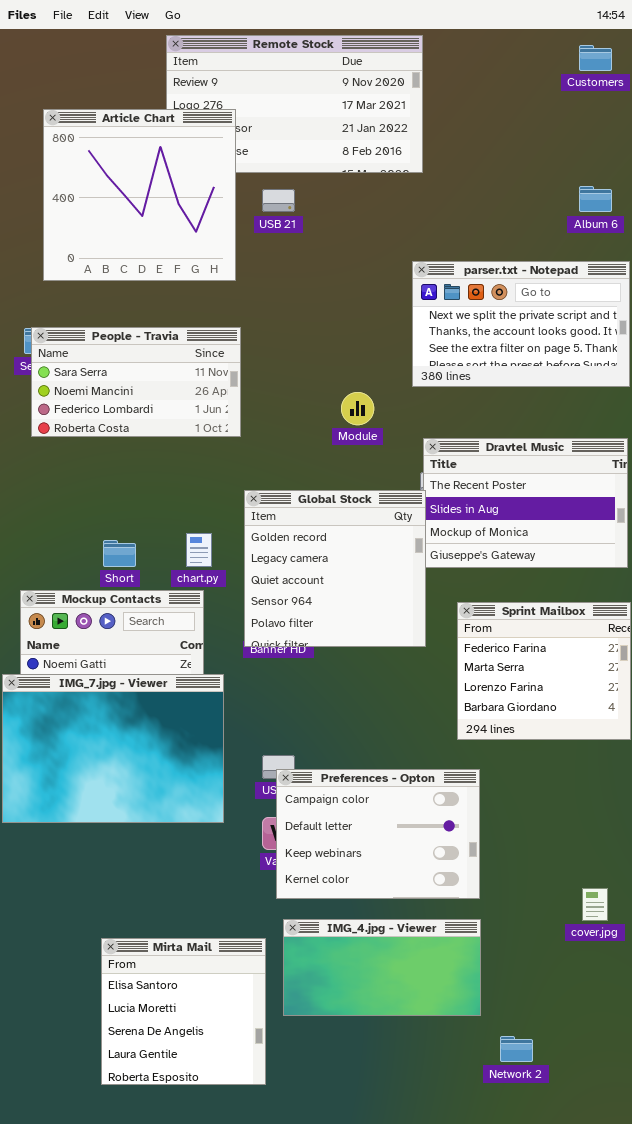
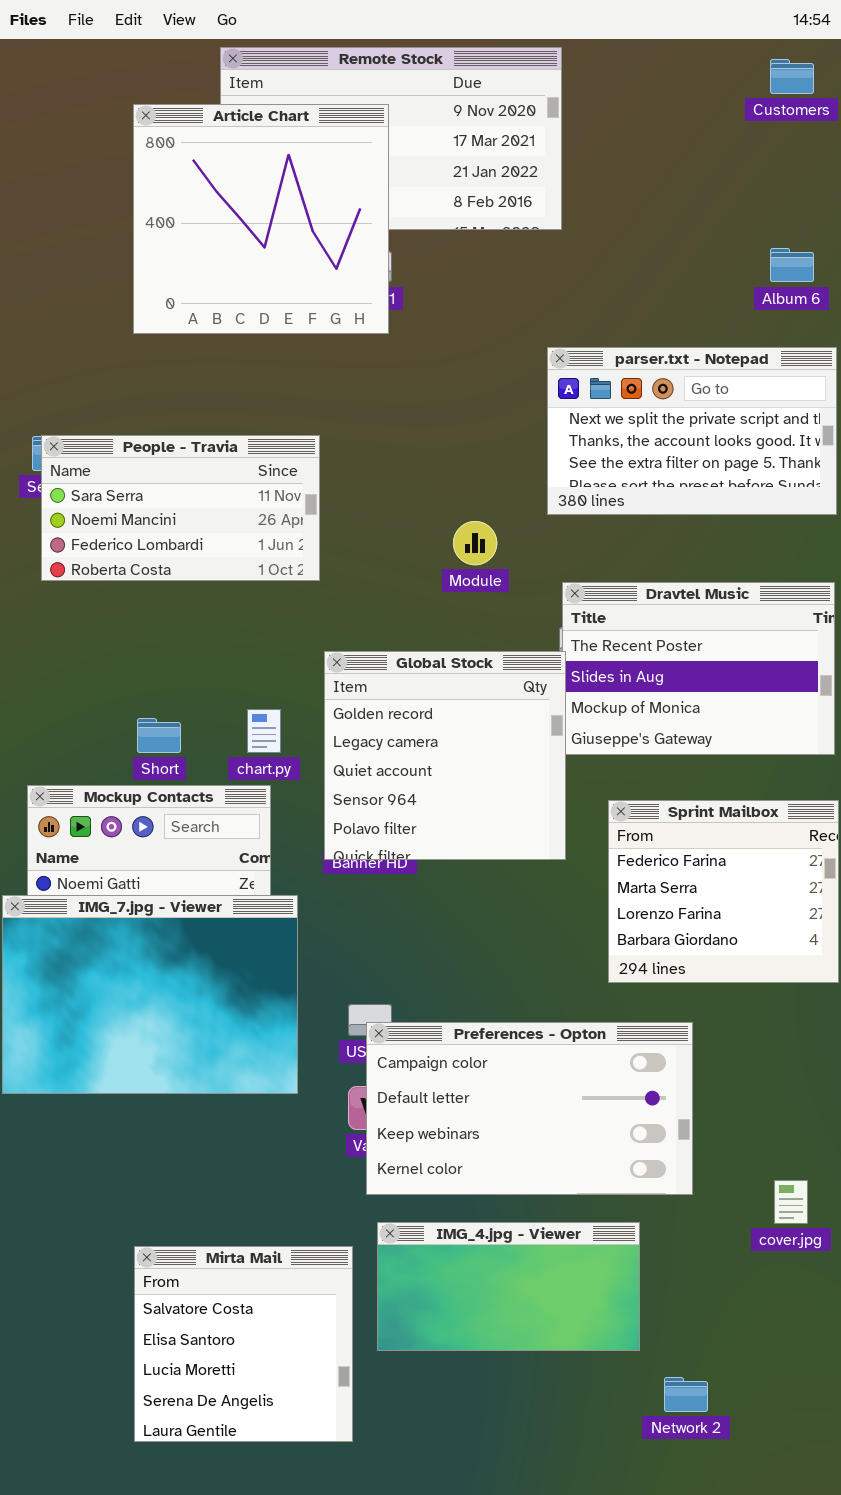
Article Chart: [43,109,236,281] -> [133,104,389,334], moved
Preferences - Opton: [276,769,480,899] -> [366,1022,693,1195], resized
Mirta Mail: [101,938,266,1085] -> [134,1246,353,1442], scrolled up 1 row

